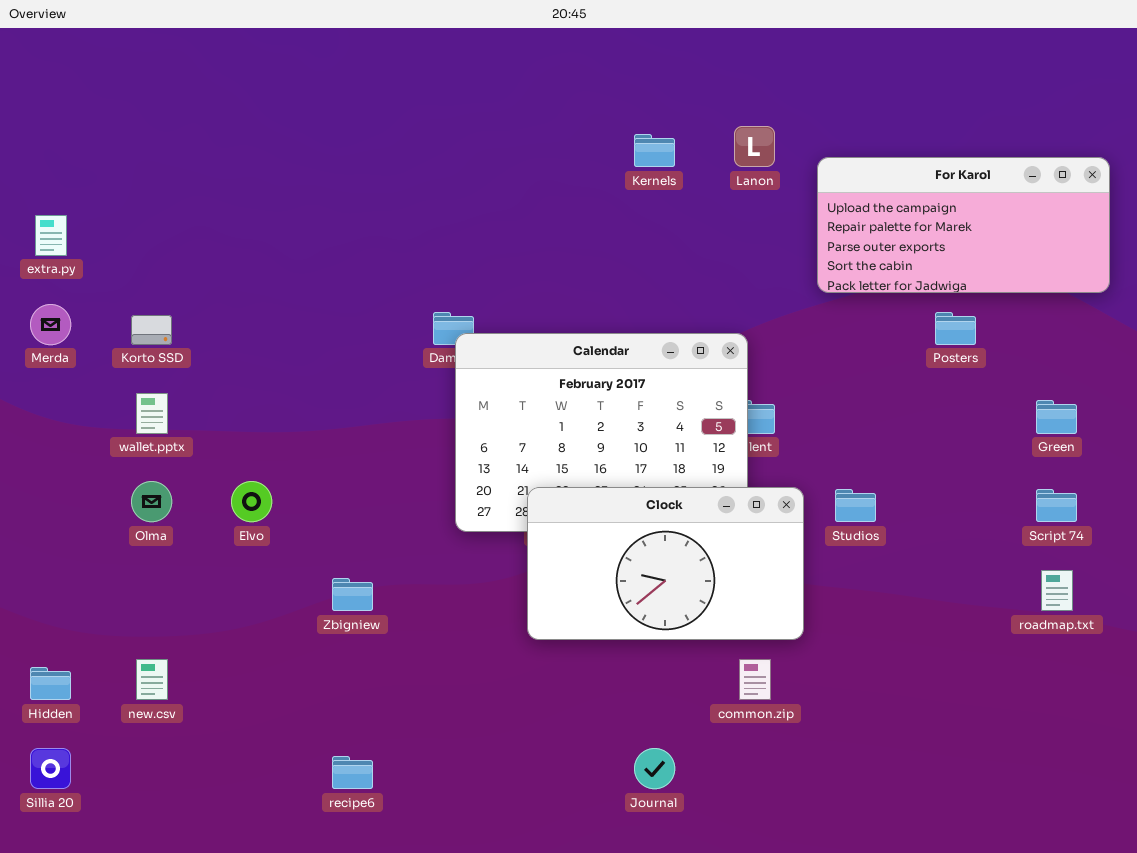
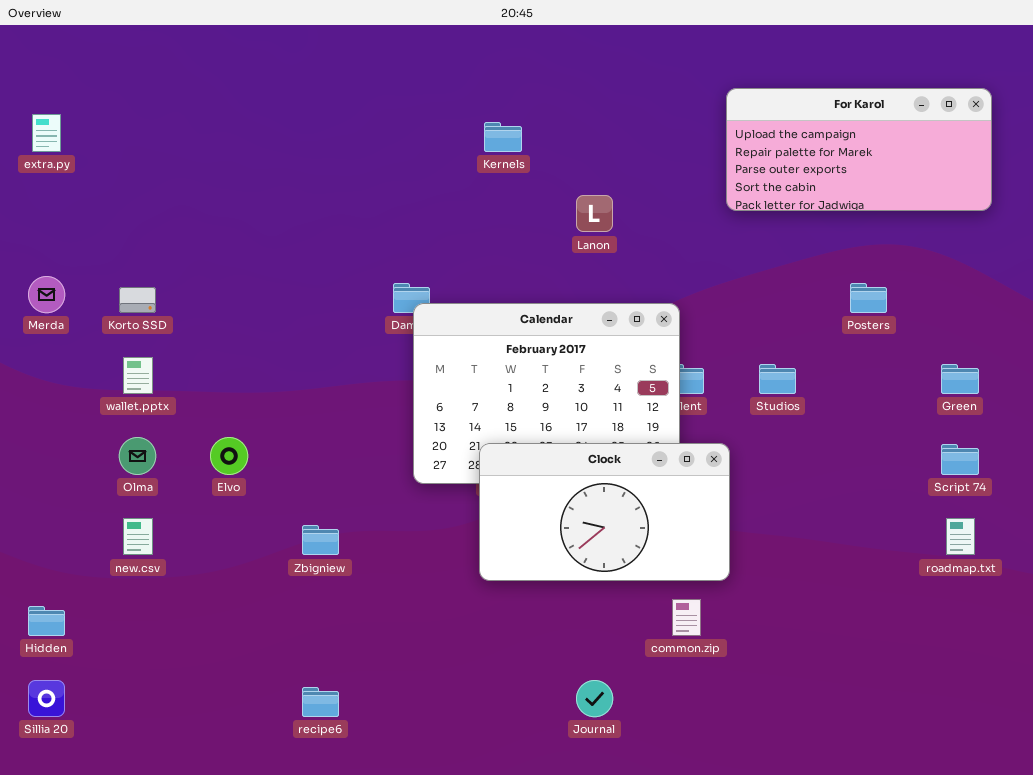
Lanon: [734,126,775,167] -> [576,195,613,232], moved
Kernels: [634,134,675,167] -> [484,122,522,152], moved
For Karol: [817,157,1110,293] -> [726,88,992,211], moved
extra.py: [35,215,67,256] -> [32,114,61,152], moved
Studios: [835,489,876,522] -> [759,364,796,394], moved
new.csv: [136,659,168,700] -> [123,518,153,555], moved

